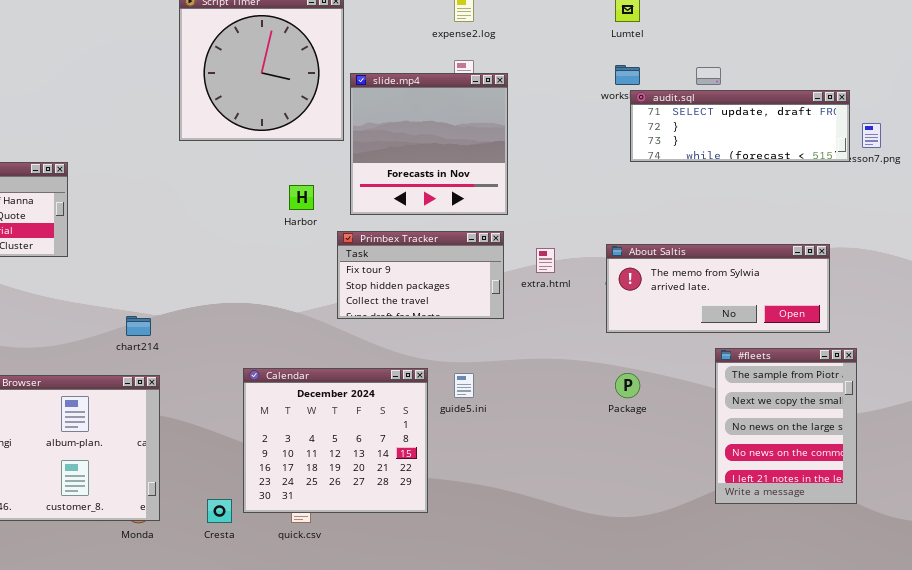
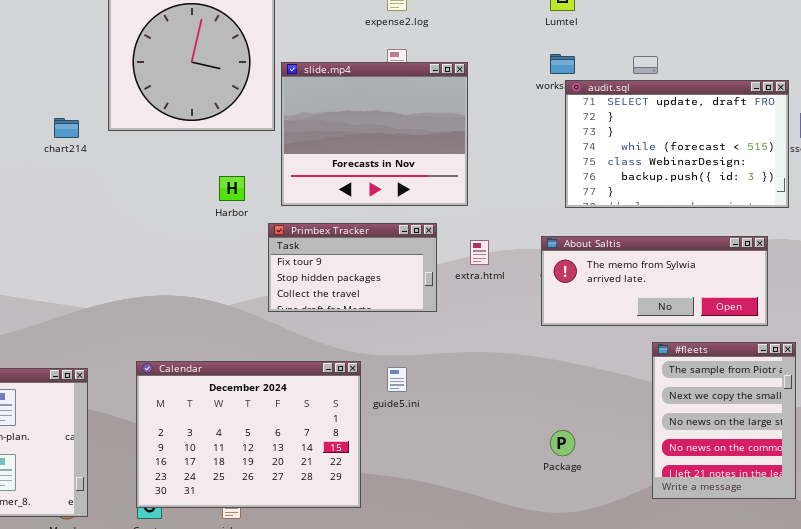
slide.mp4: [350,73,508,215] -> [281,62,468,206], resized
audit.sql: [630,90,850,162] -> [565,80,789,208], resized
chart214: [126,316,151,336] -> [54,118,79,138], moved
Calendar: [243,368,428,513] -> [136,361,361,508], resized
Package: [615,373,640,398] -> [550,430,575,456], moved

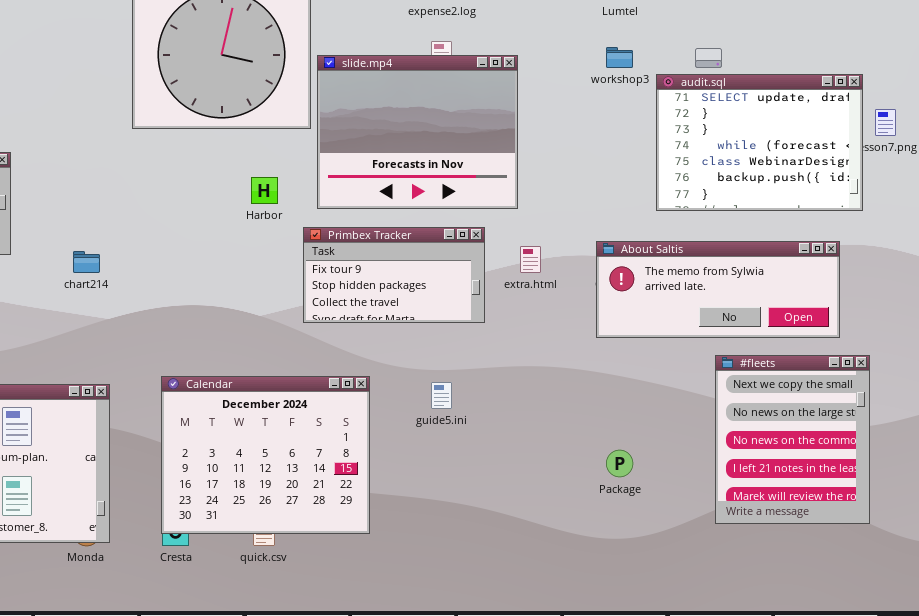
audit.sql: [565,80,789,208] -> [656,74,863,211], resized
chart214: [54,118,79,138] -> [73,251,100,273], moved
#fleets: [652,342,796,499] -> [715,355,870,524], scrolled down 1 row
Calendar: [136,361,361,508] -> [161,376,370,534], resized

